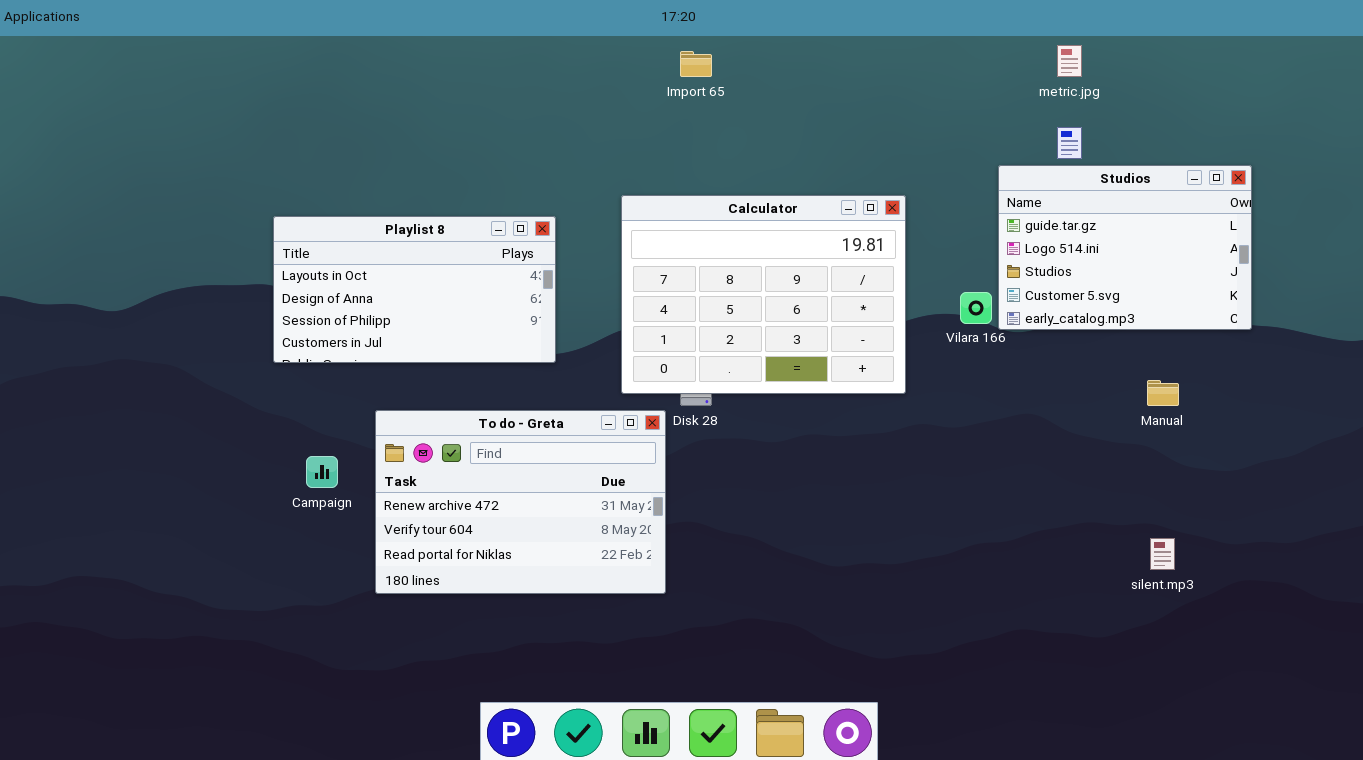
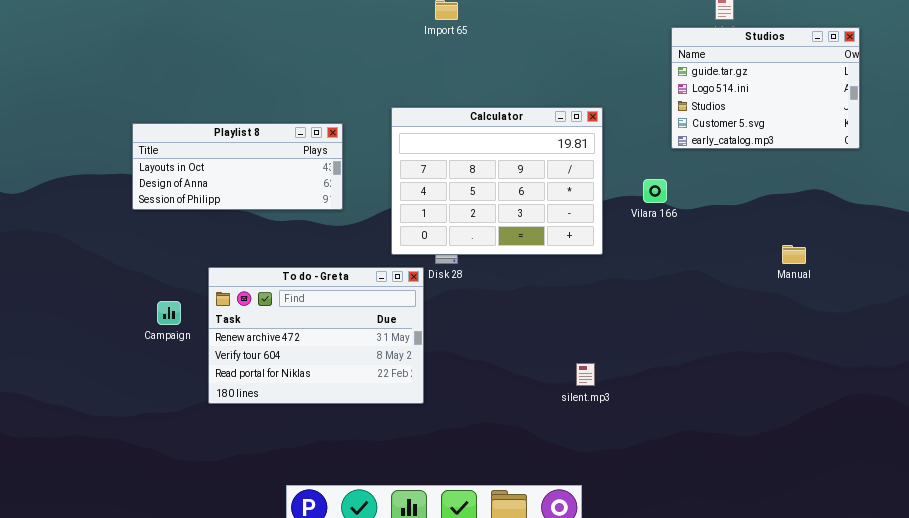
Studios: [998,165,1252,330] -> [671,27,860,149], moved
Playlist 8: [273,216,556,363] -> [132,123,343,210], resized
silent.mp3: [1150,538,1175,570] -> [576,363,595,386], moved

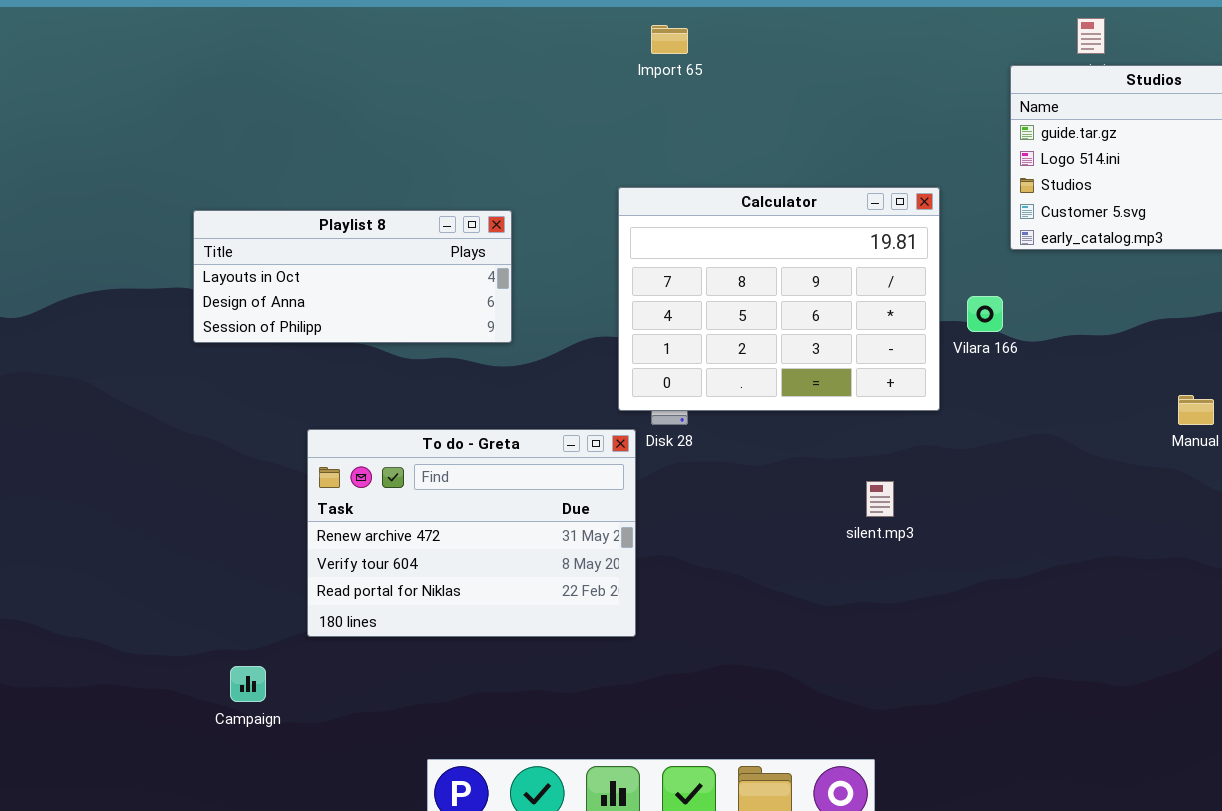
Calculator: [391,107,603,255] -> [618,187,940,411], moved
Campaign: [157,301,181,325] -> [230,666,266,702], moved
silent.mp3: [576,363,595,386] -> [866,481,894,517], moved

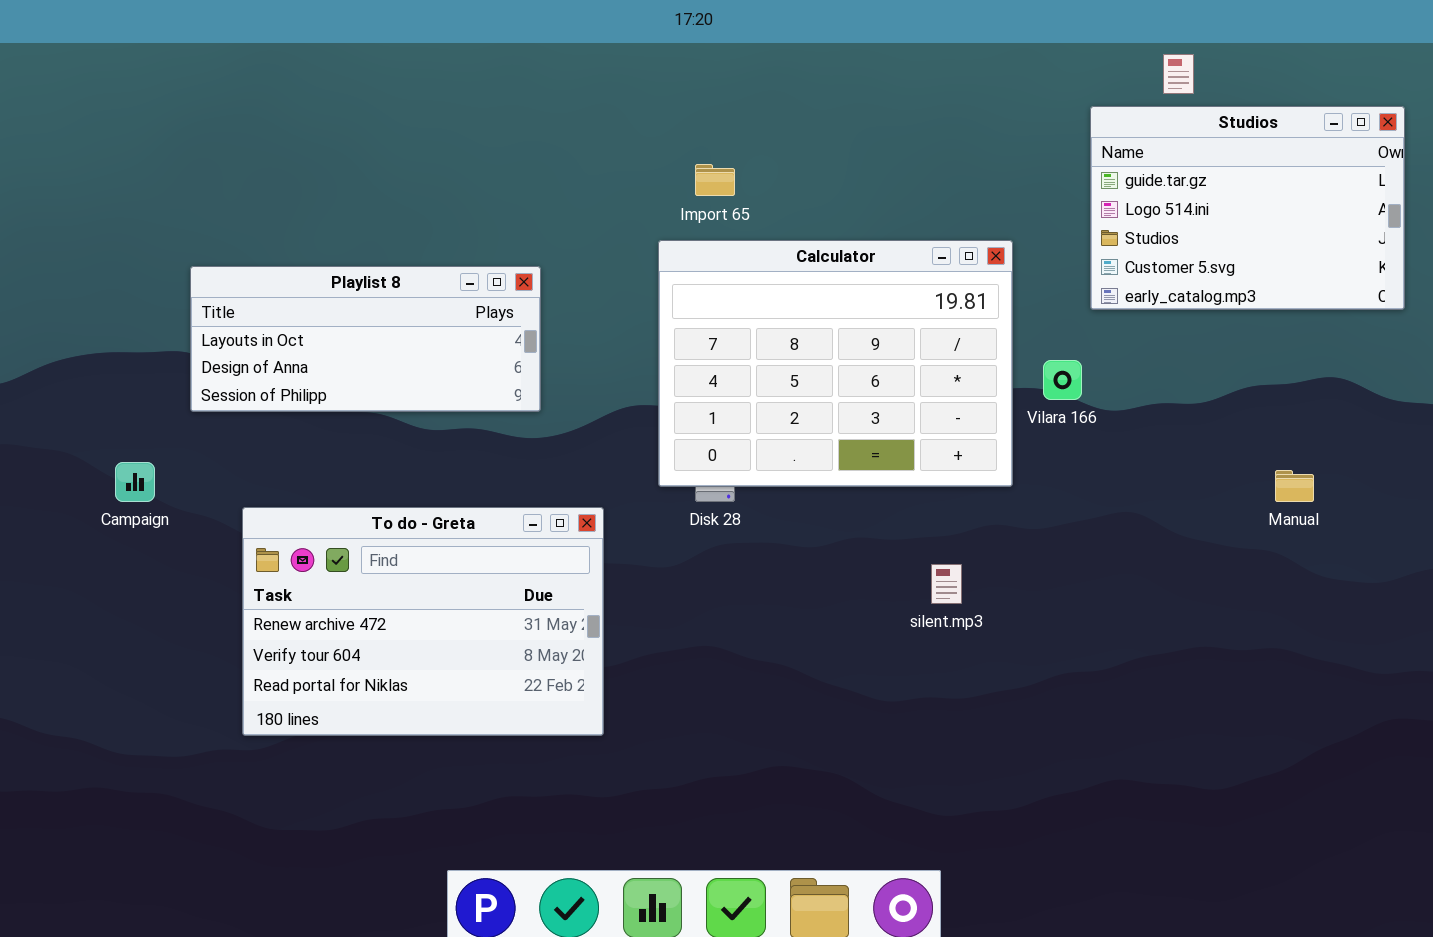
Import 65: [651,25,688,54] -> [695,164,735,196], moved
To do - Greta: [307,429,636,637] -> [242,507,604,736], moved
Campaign: [230,666,266,702] -> [115,462,155,502], moved

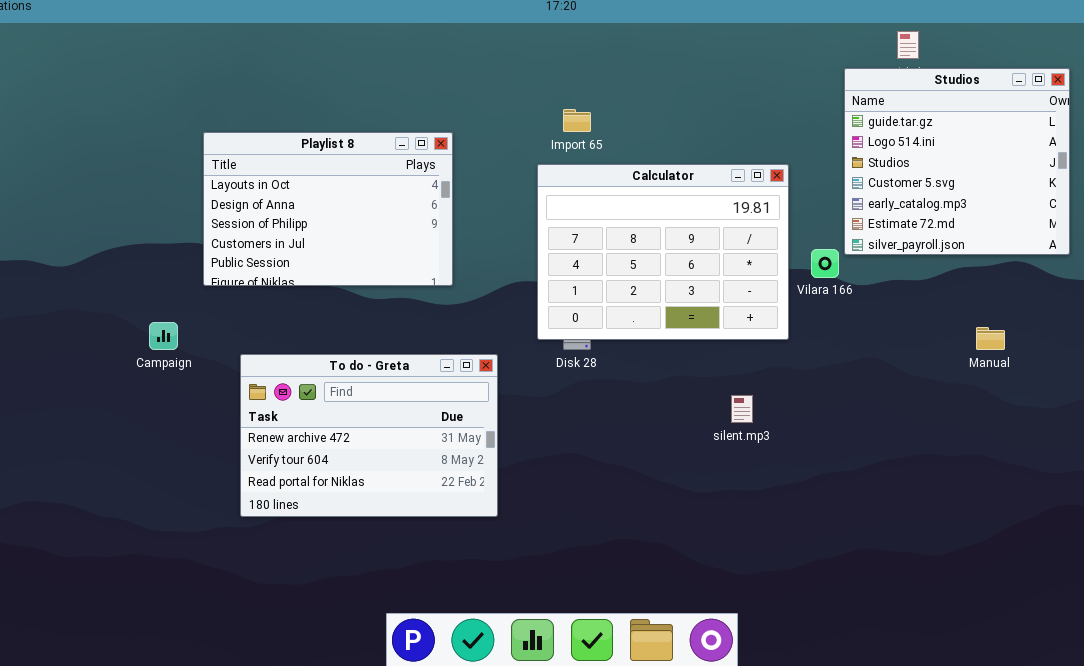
Studios: [1090,106,1405,310] -> [844,68,1070,255], resized
Playlist 8: [190,266,541,412] -> [203,132,453,286], resized

